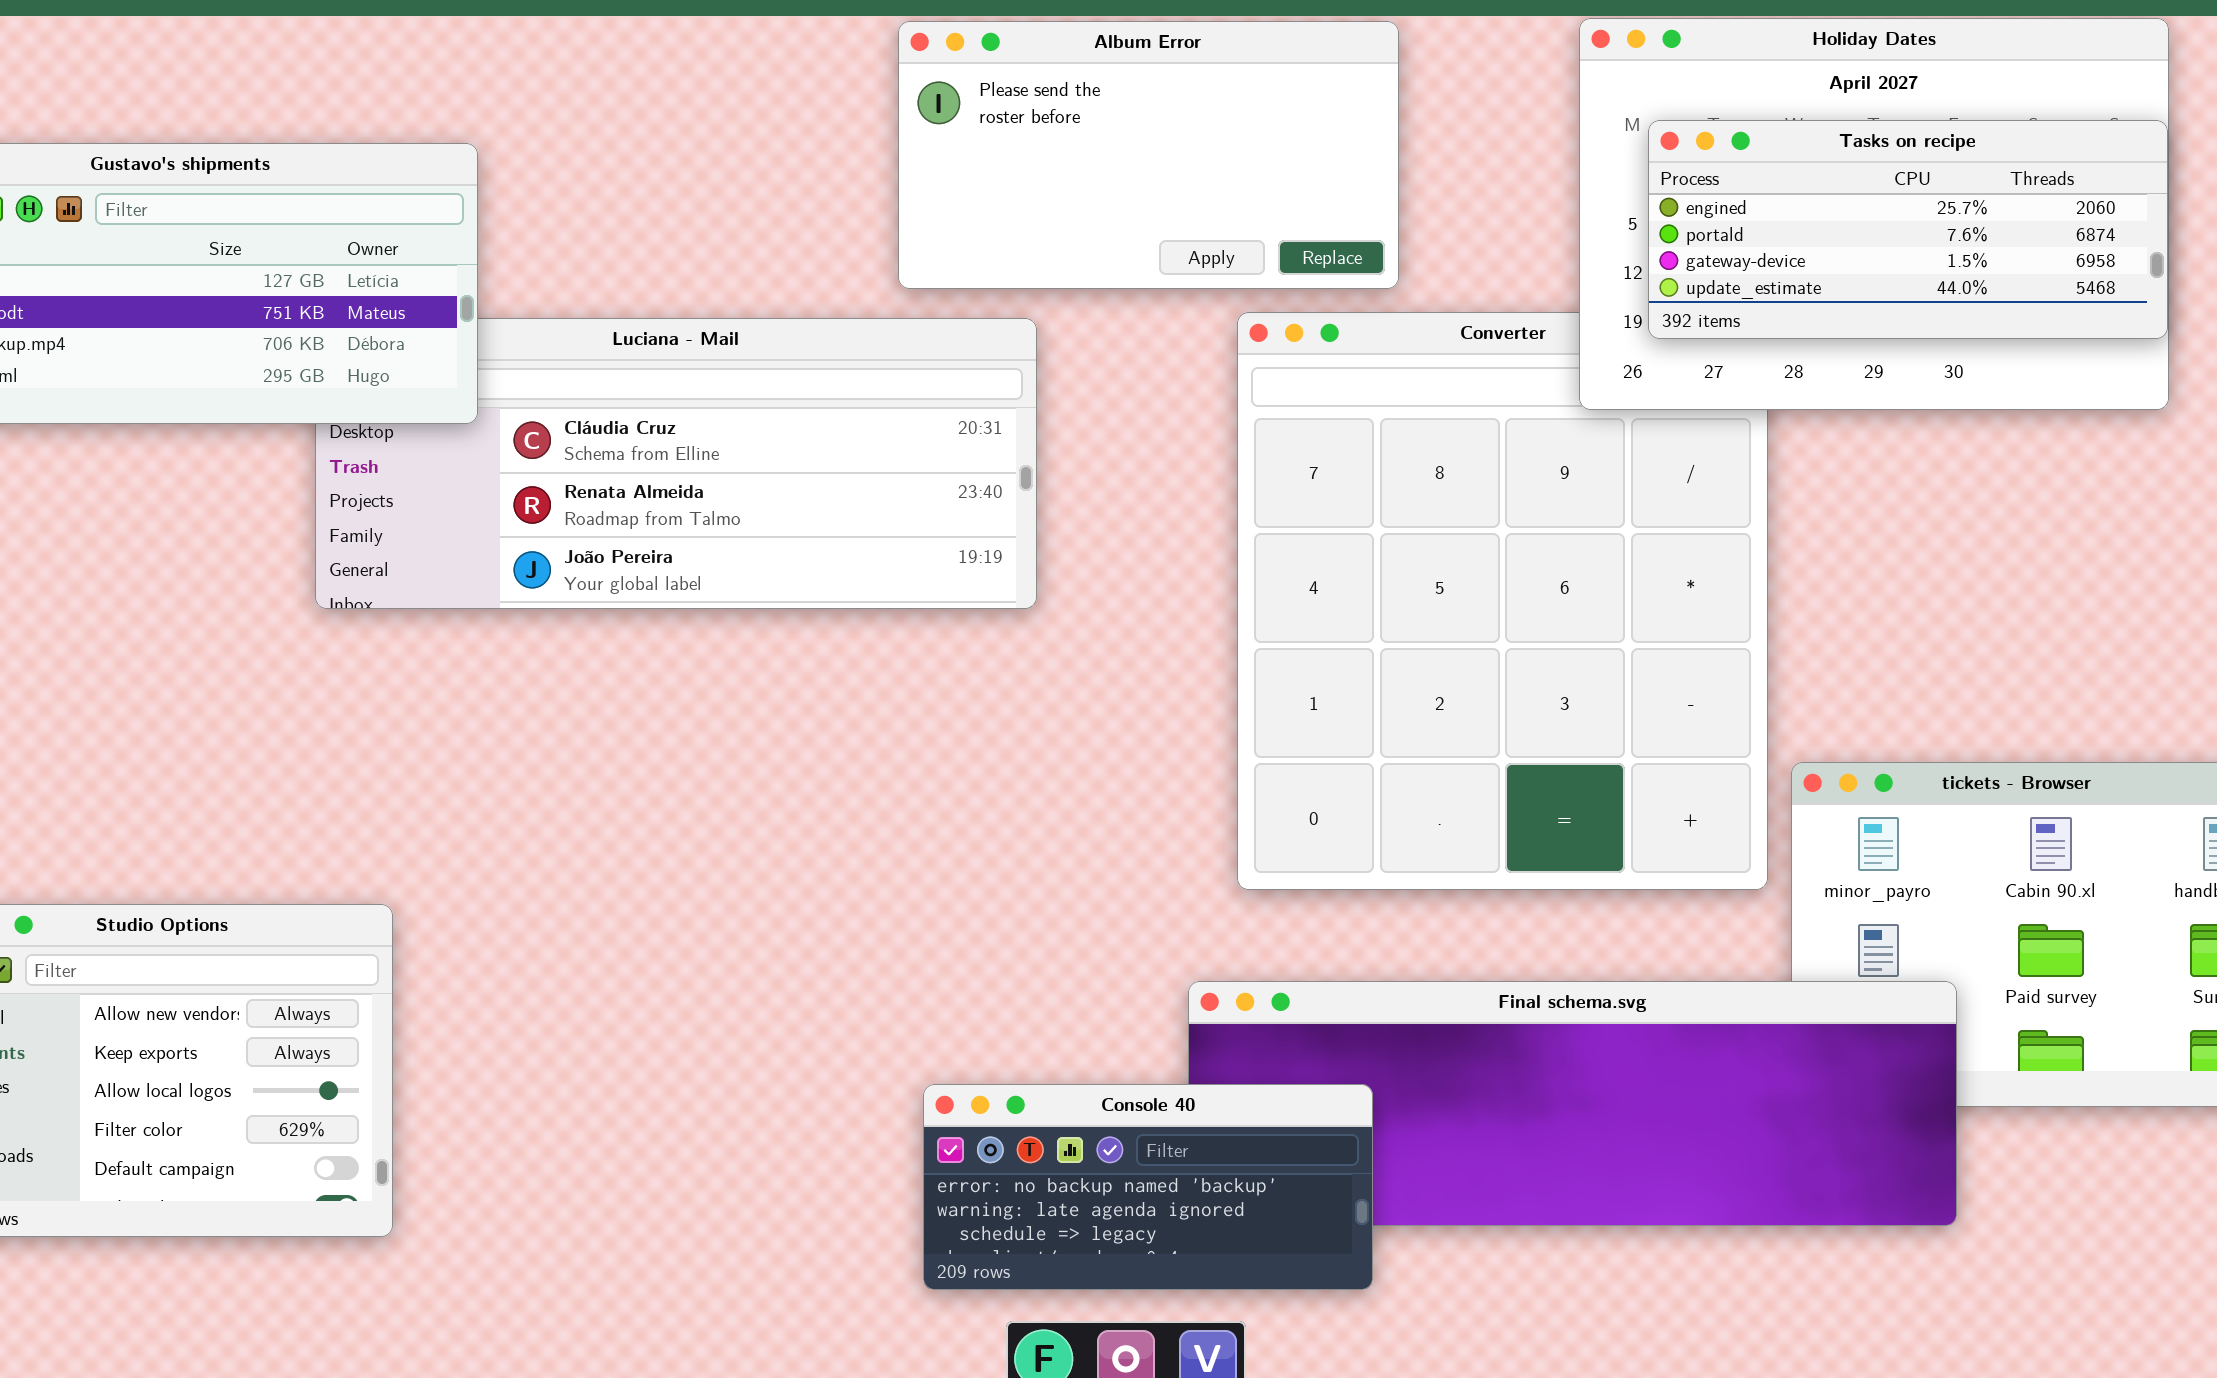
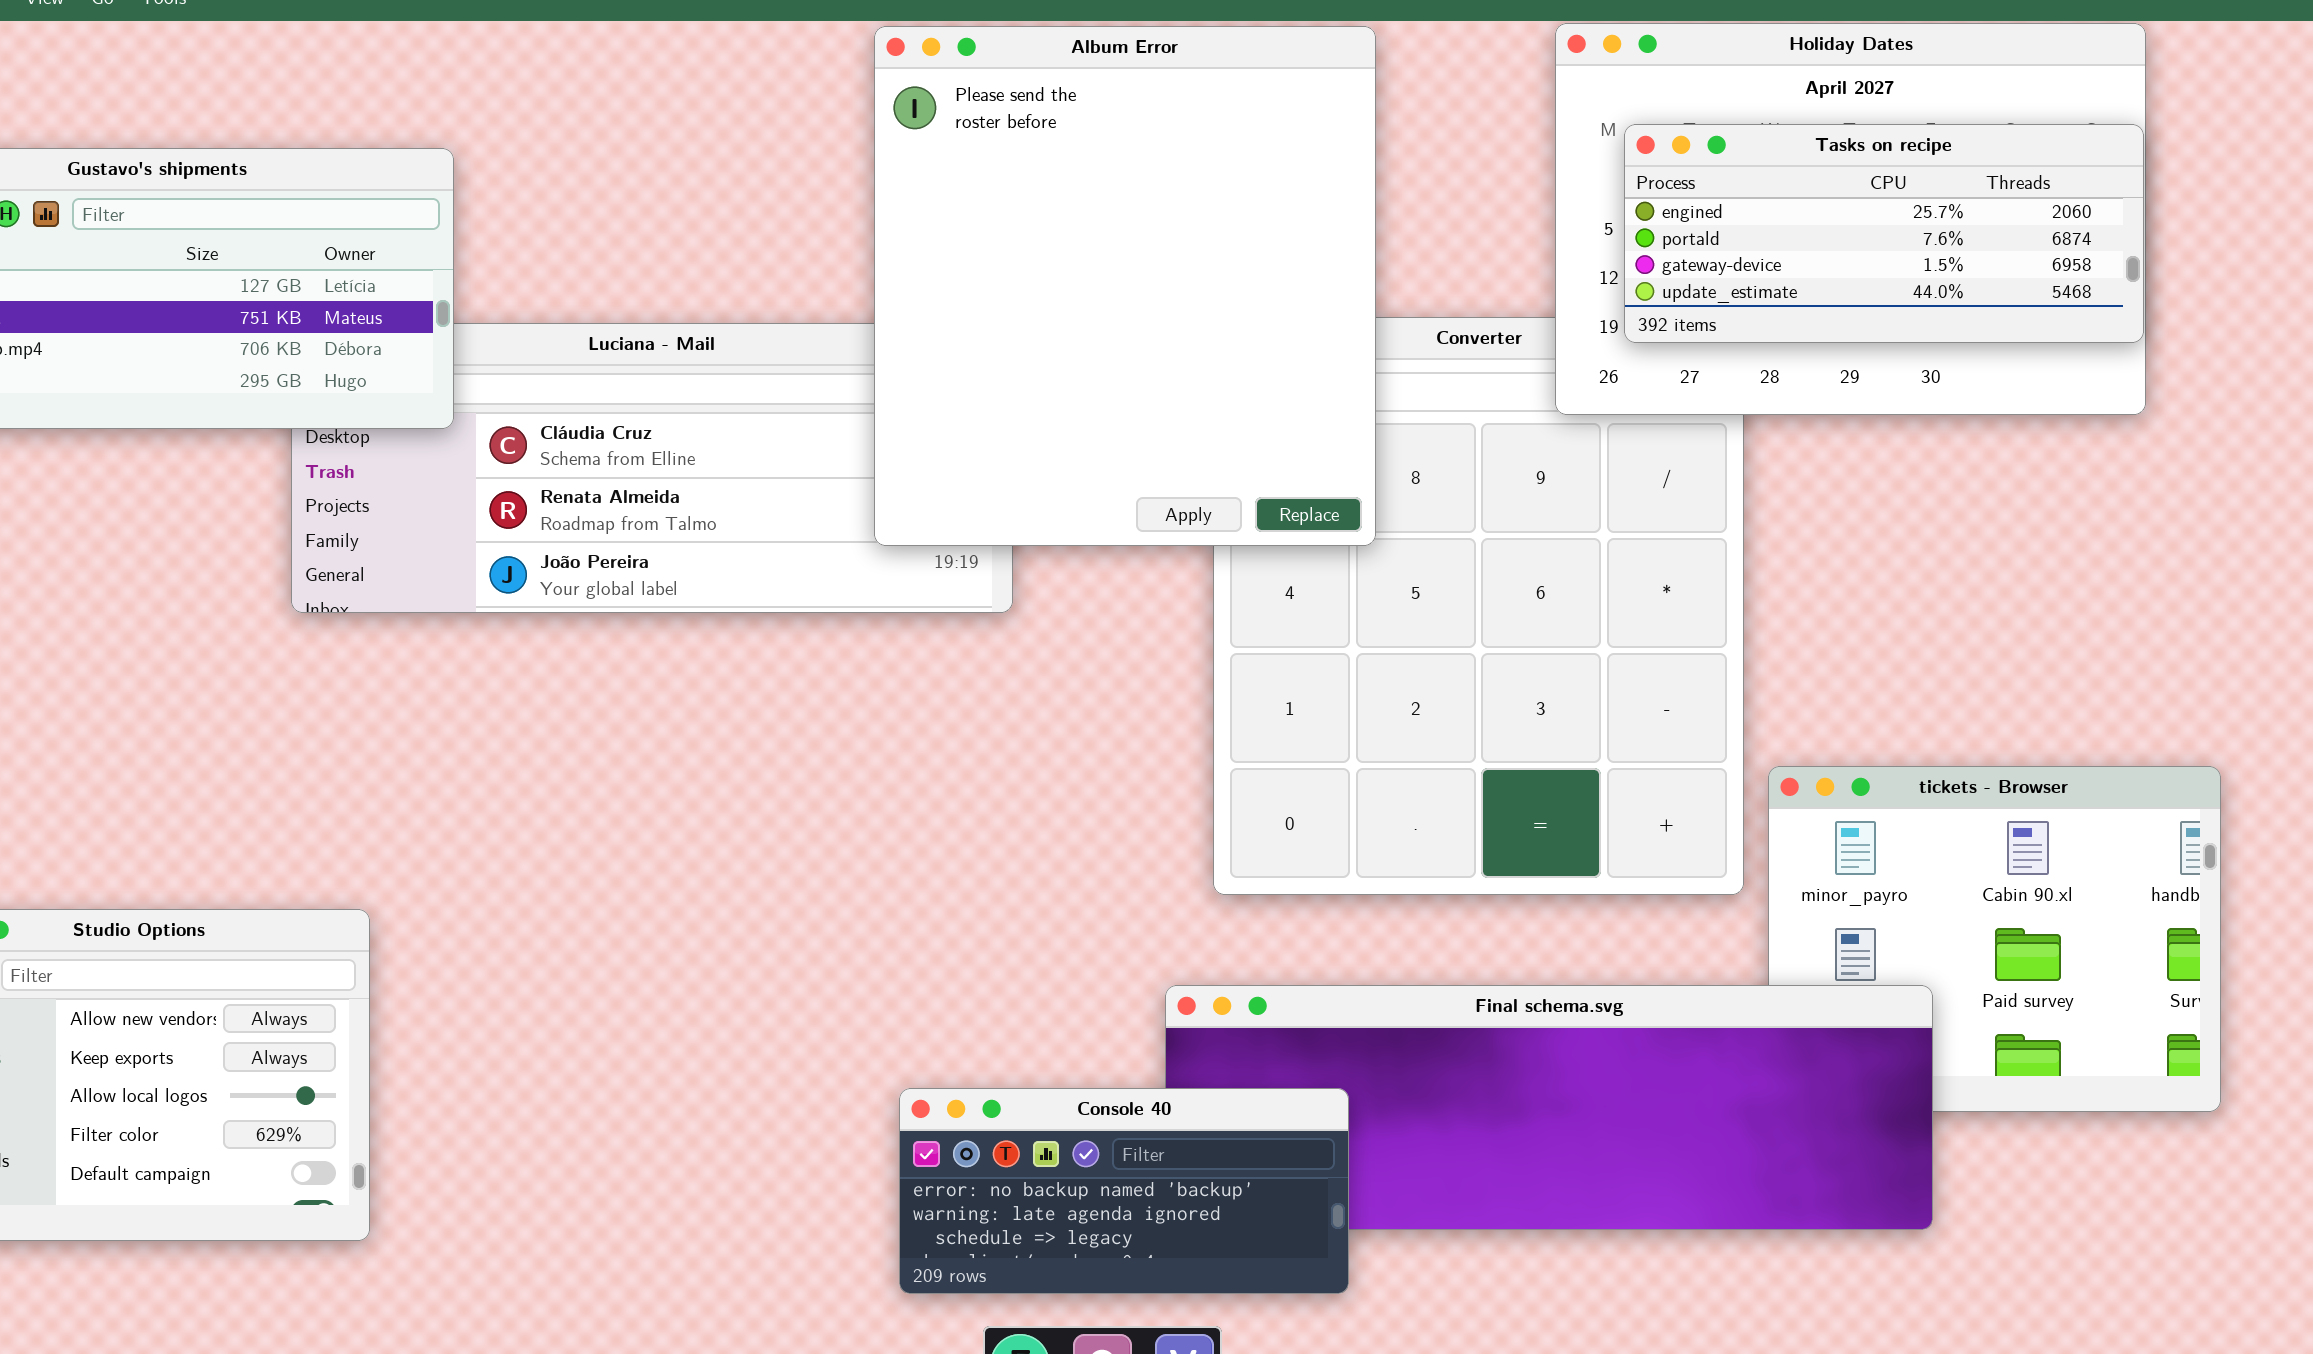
Album Error: [898,21,1399,289] -> [874,26,1376,546], resized

